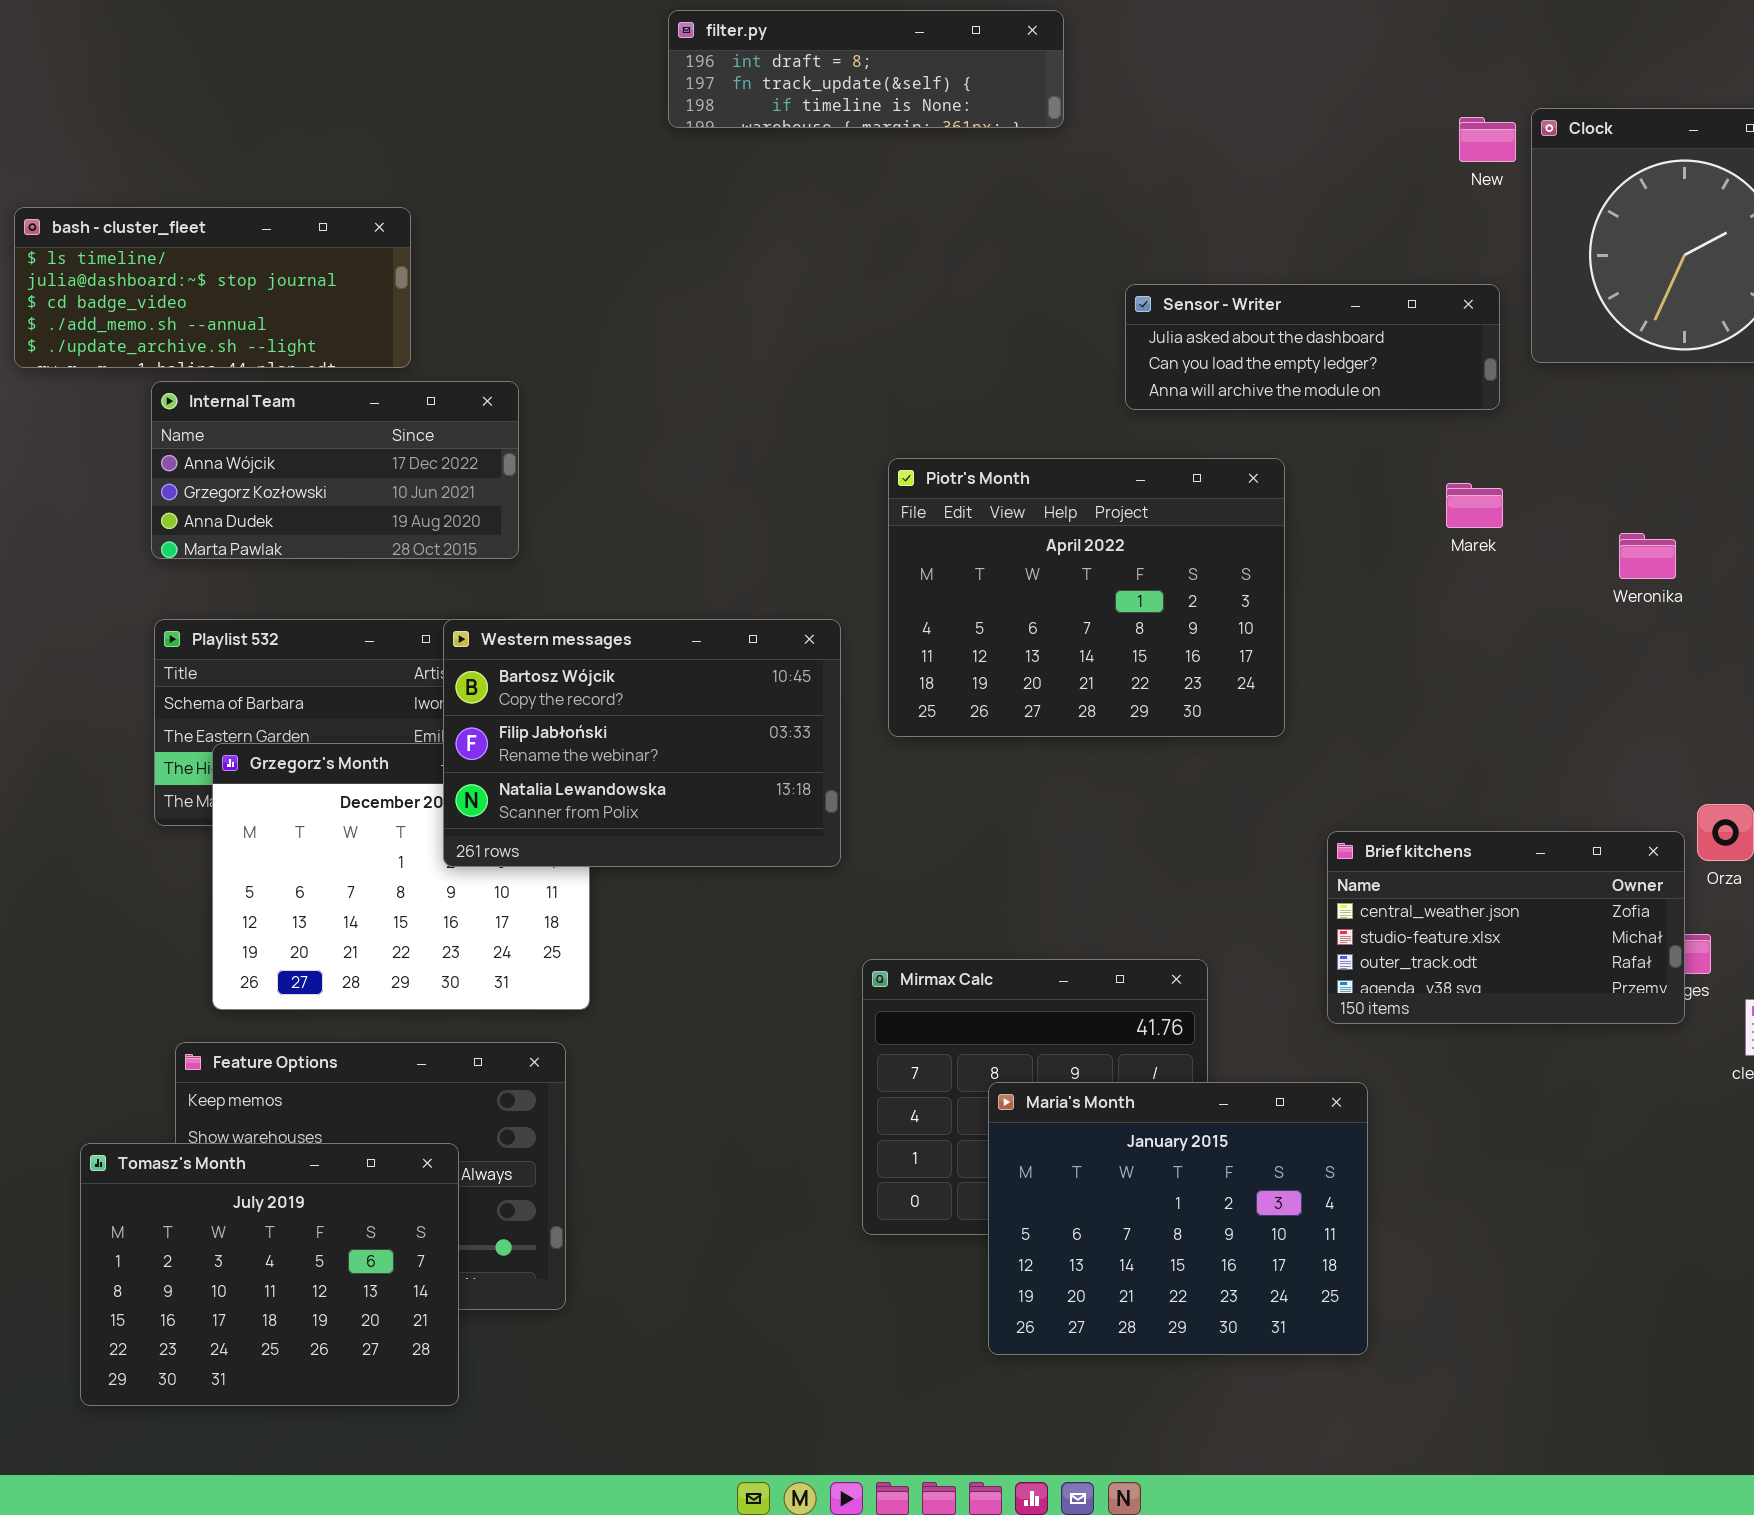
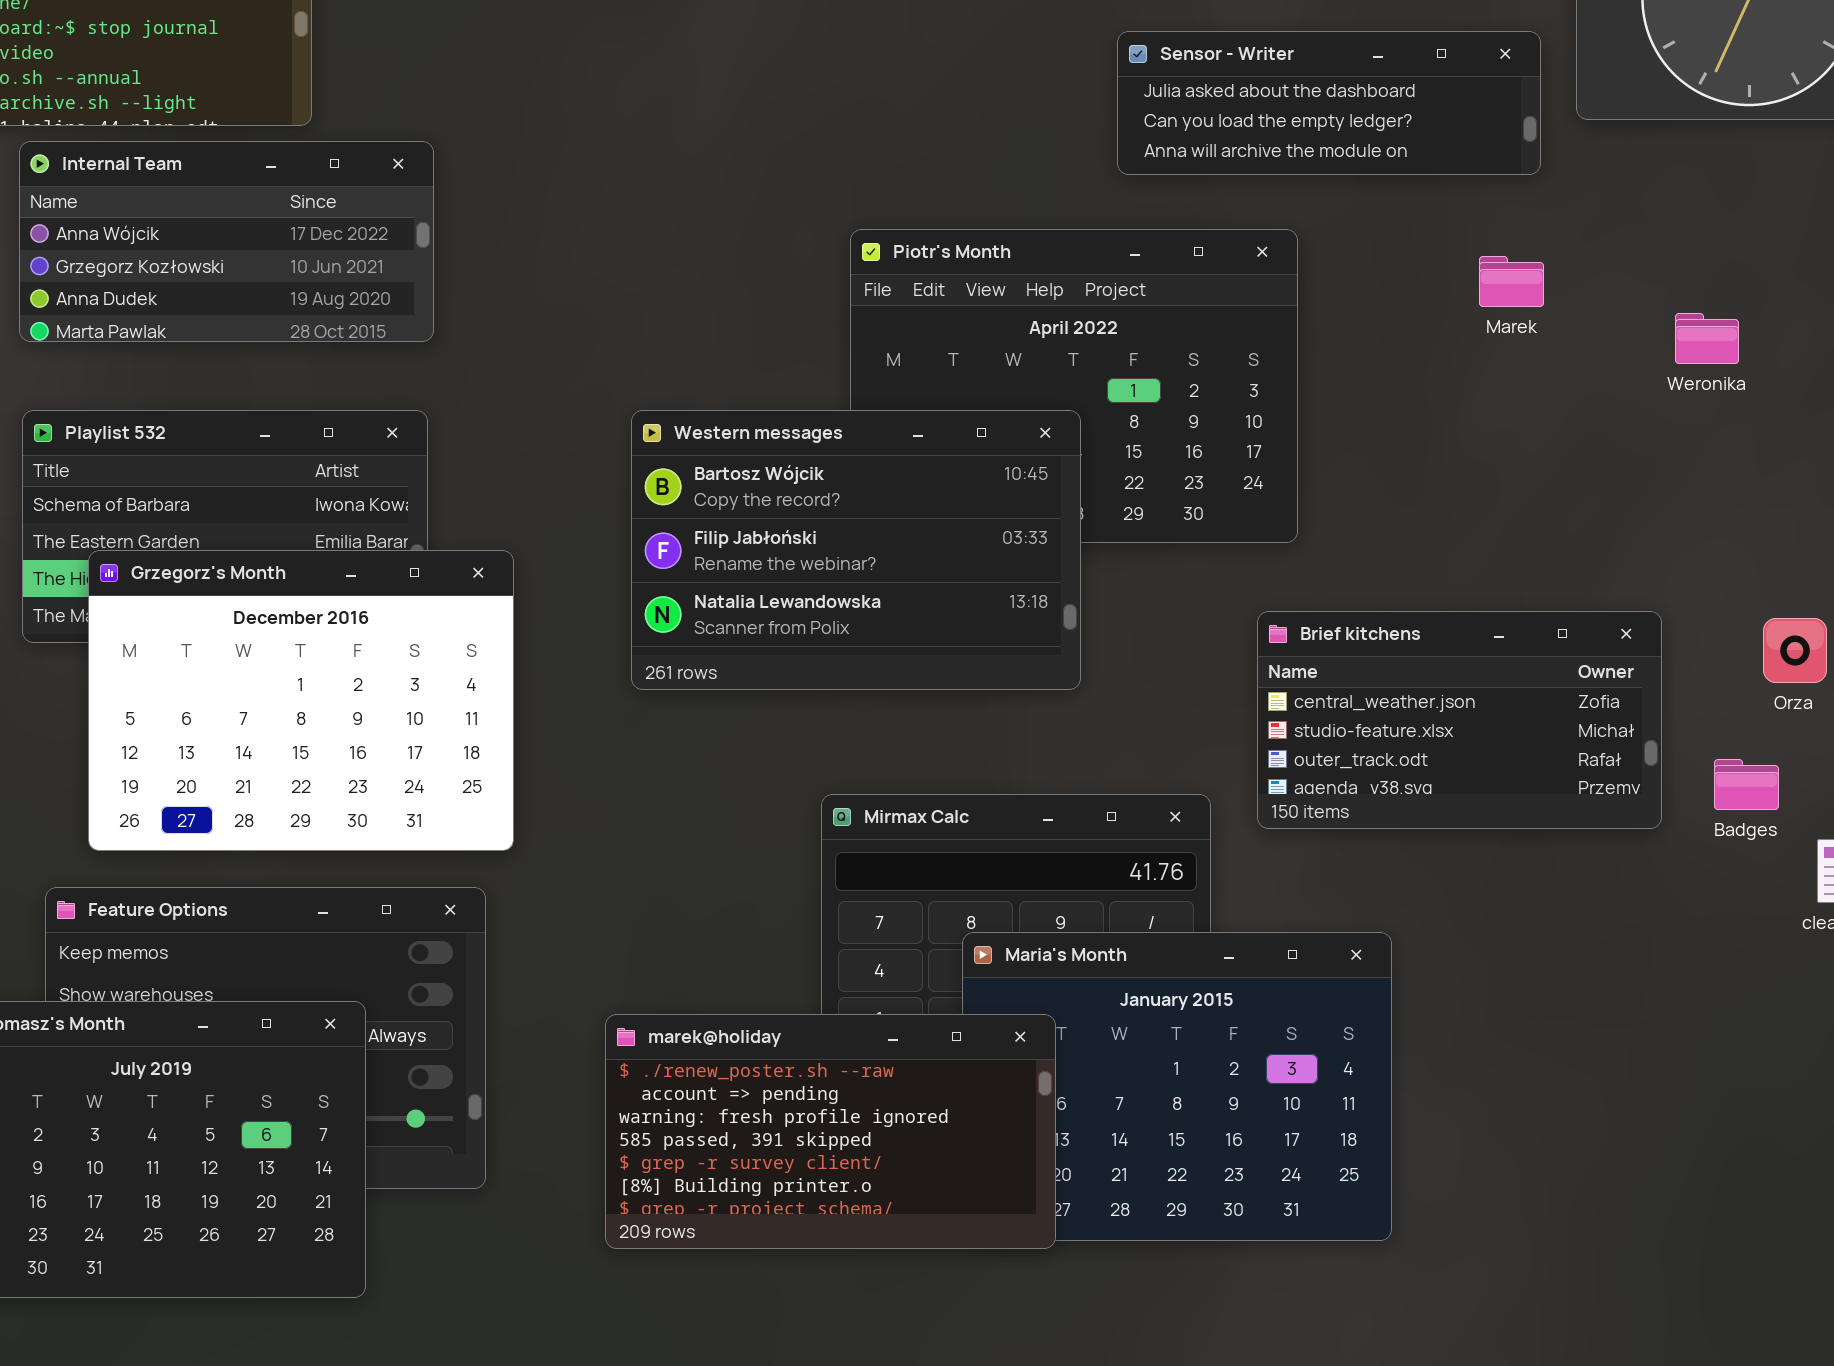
Western messages: [443,619,841,867] -> [631,410,1081,690], moved
Brief kitchens: [1327,831,1685,1024] -> [1257,611,1662,829], moved
marek@holiday: none -> [605,1014,1056,1249], opened

